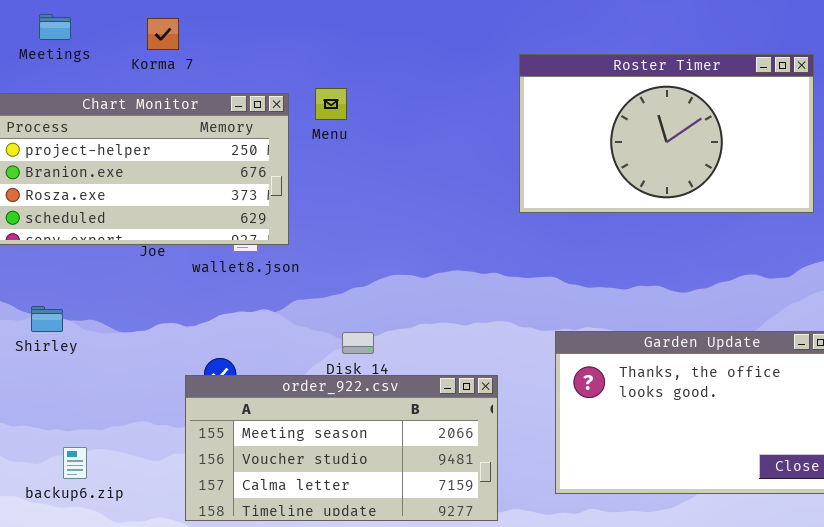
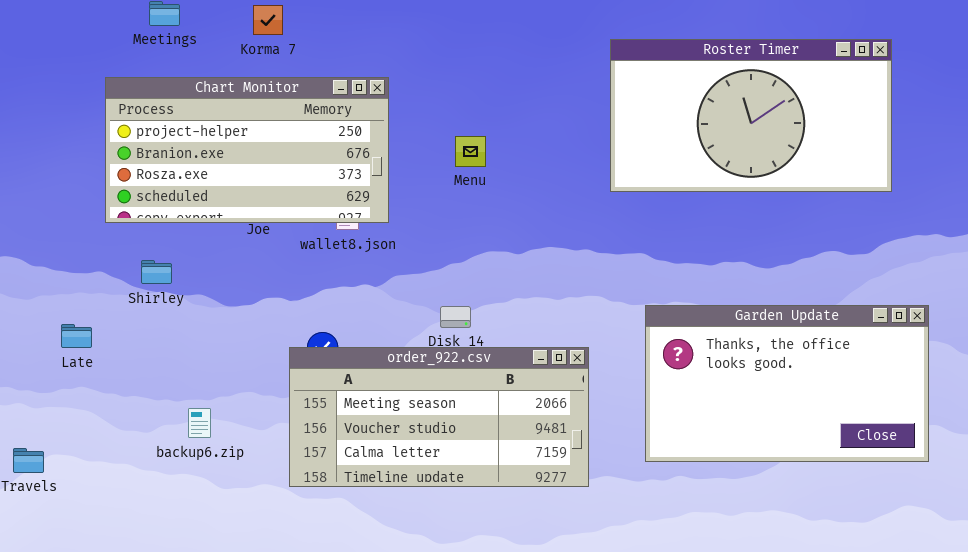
Menu: [315,88,347,120] -> [455,136,486,167], moved
Shirley: [31,306,63,332] -> [141,260,172,284], moved
backup6.zip: [63,447,87,479] -> [188,408,211,438], moved

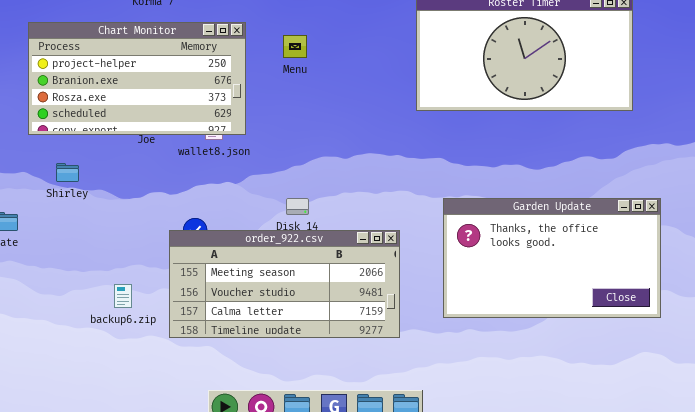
Menu: [455,136,486,167] -> [283,35,307,58], moved
backup6.zip: [188,408,211,438] -> [114,284,132,308], moved

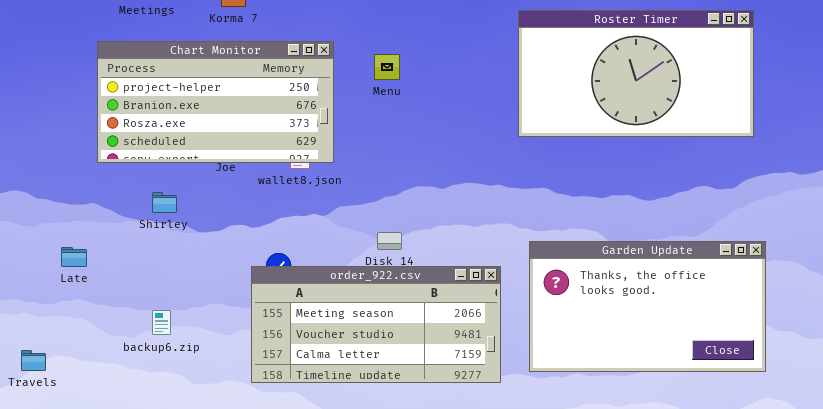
Shirley: [56,163,79,182] -> [152,192,177,213], moved
Garden Update: [443,198,661,318] -> [529,241,766,372], moved
backup6.zip: [114,284,132,308] -> [152,310,171,335], moved

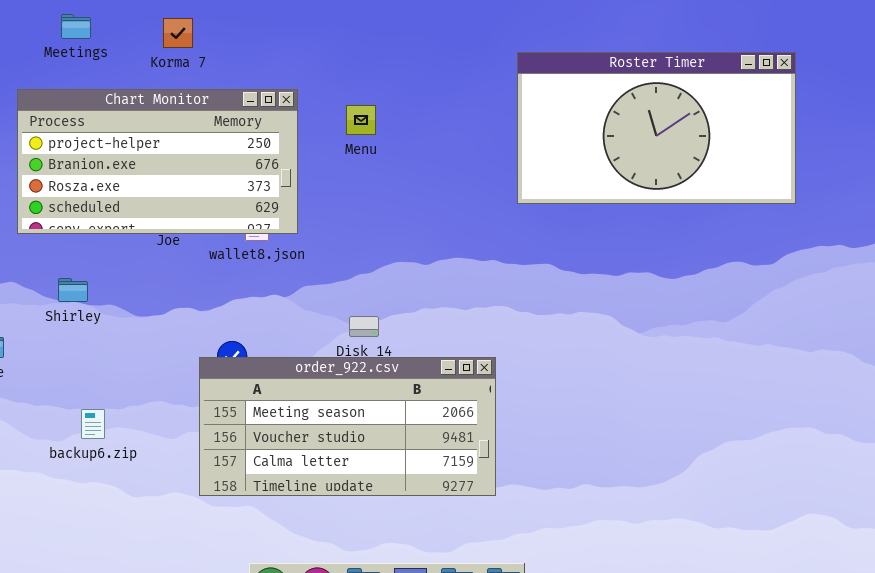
Shirley: [152,192,177,213] -> [58,278,88,302], moved
Garden Update: [529,241,766,372] -> none, closed

